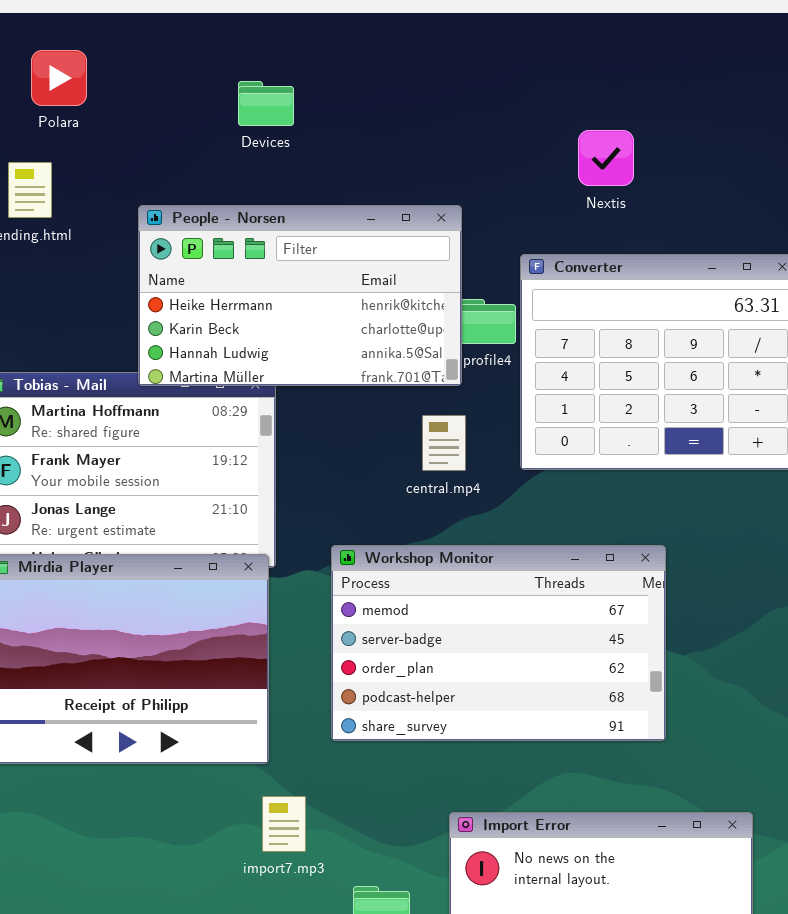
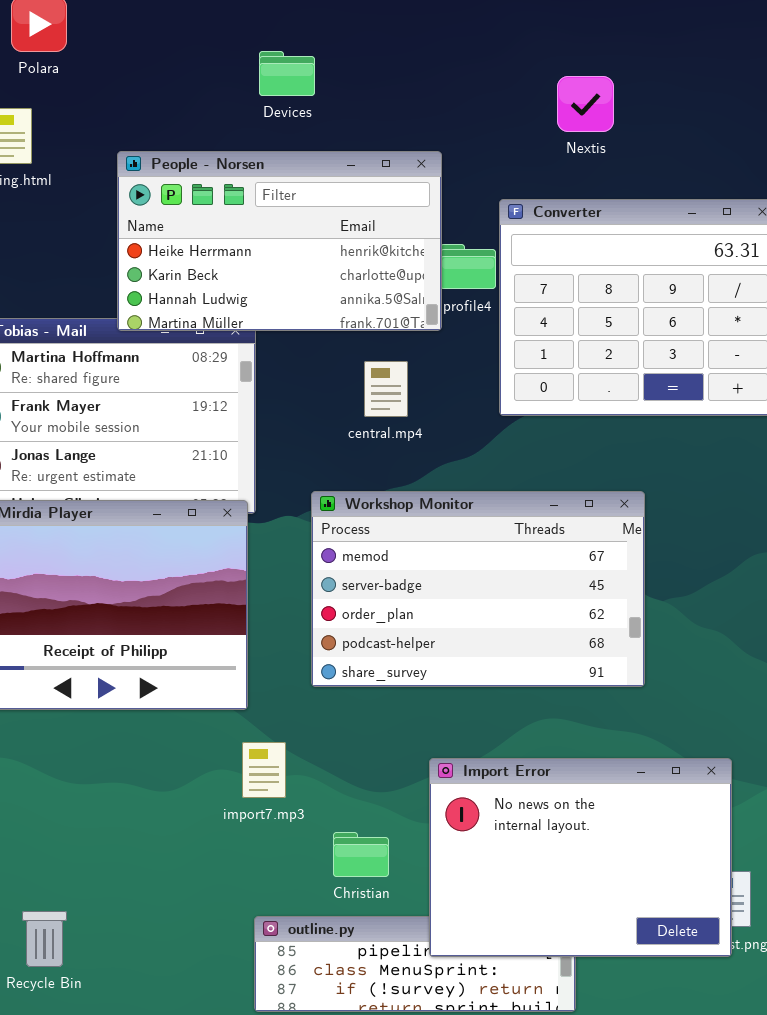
Devices: [238,81,294,126] -> [259,51,315,96], moved
central.mp4: [422,415,466,471] -> [364,361,408,417], moved

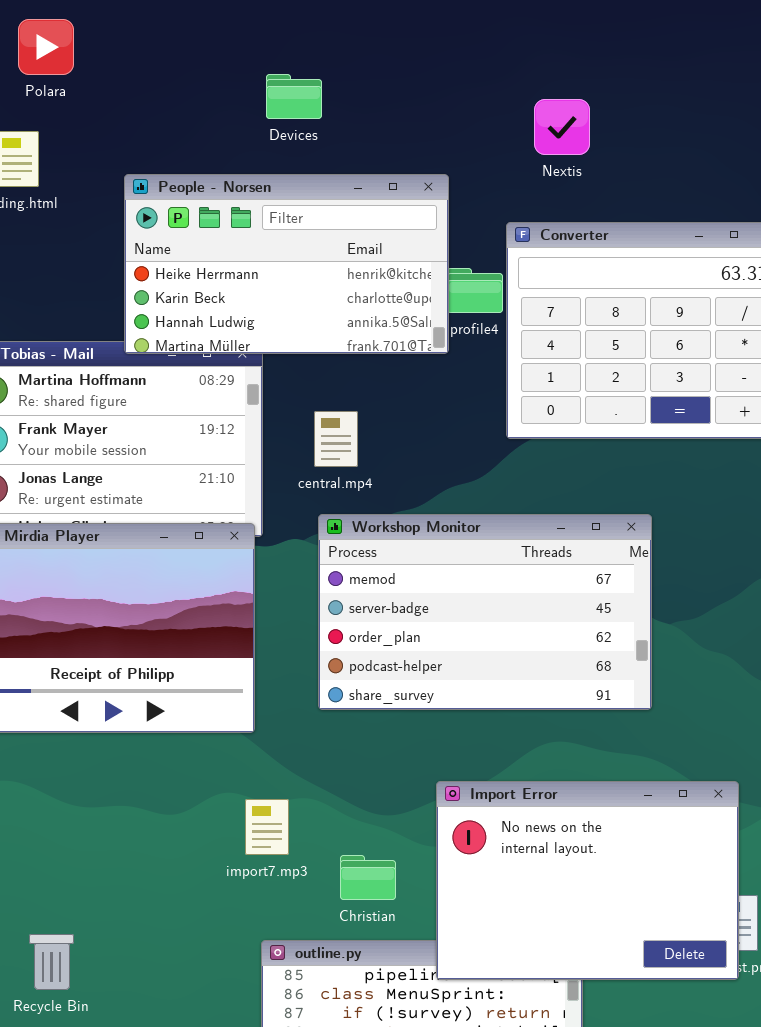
Nextis: [557,76,614,132] -> [534,99,590,155], moved
central.mp4: [364,361,408,417] -> [314,411,358,467], moved
import7.mp3: [242,742,286,798] -> [245,799,289,855], moved

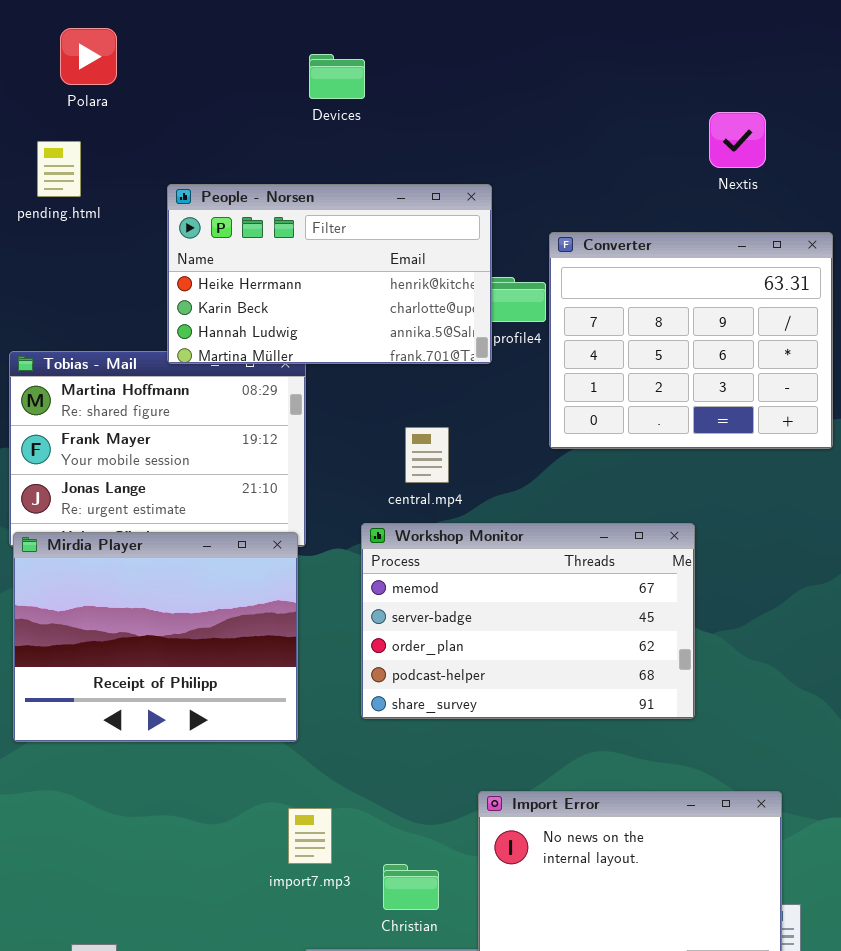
Devices: [266,74,322,119] -> [309,54,365,99], moved
Nextis: [534,99,590,155] -> [709,112,766,168], moved
central.mp4: [314,411,358,467] -> [405,427,449,483], moved

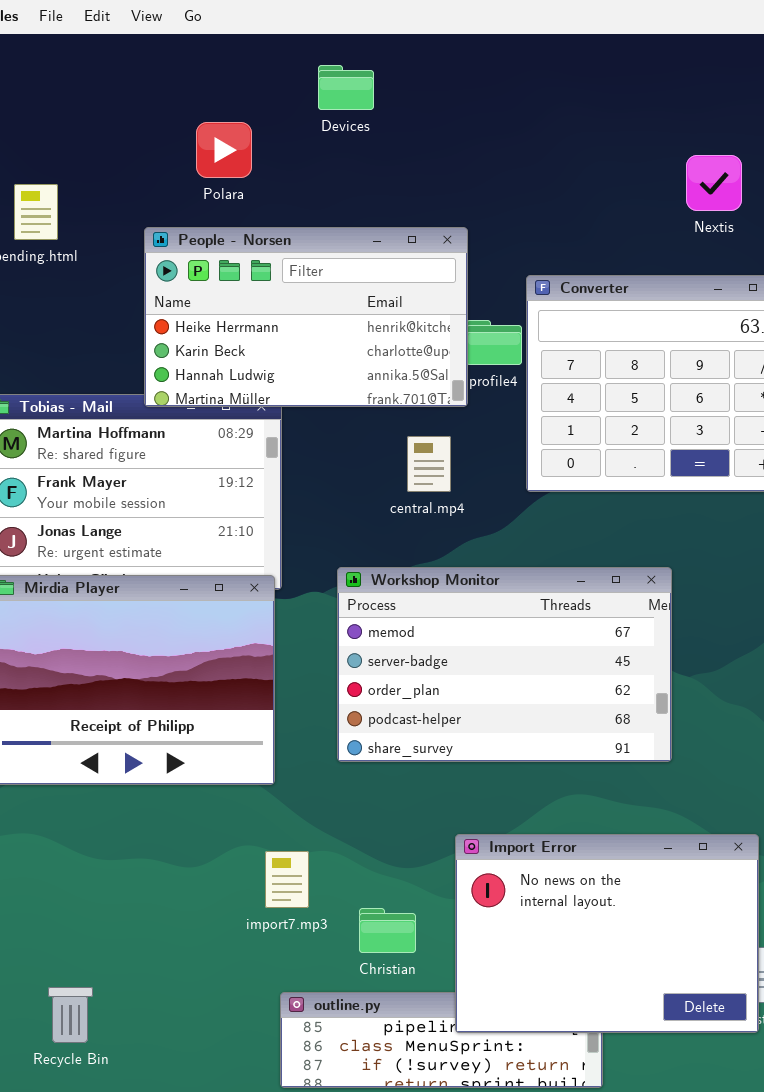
Polara: [60,28,117,85] -> [196,122,252,178], moved
Devices: [309,54,365,99] -> [318,65,374,110], moved
central.mp4: [405,427,449,483] -> [407,436,451,492], moved

